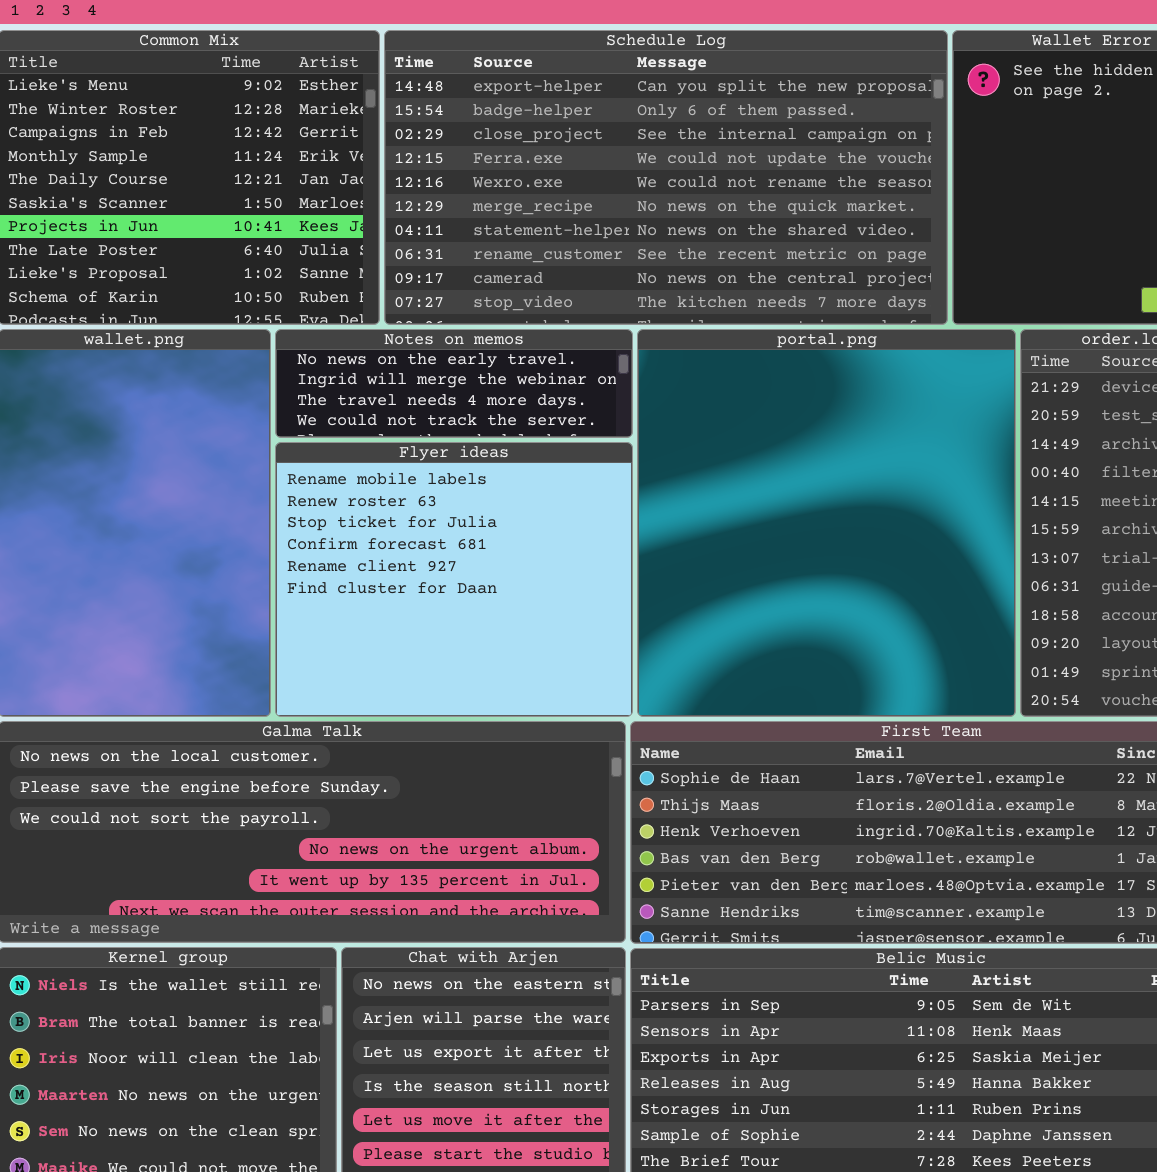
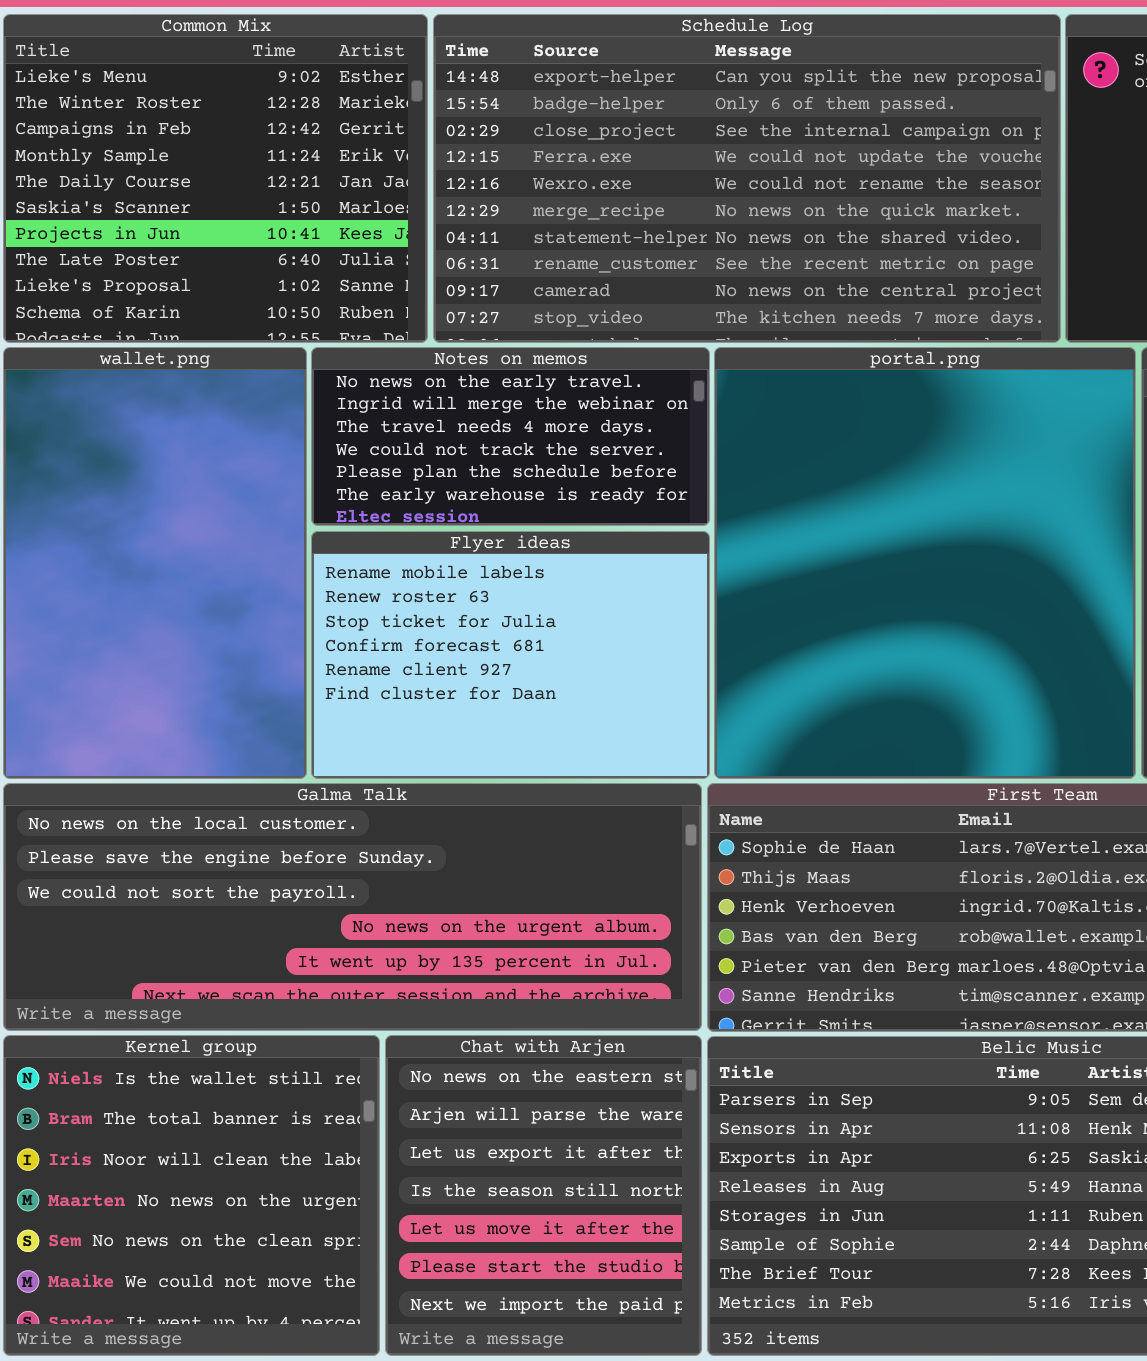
Notes on memos: [275,329,633,438] -> [311,347,710,526], resized
Flyer ideas: [275,442,633,717] -> [311,531,710,779], resized

